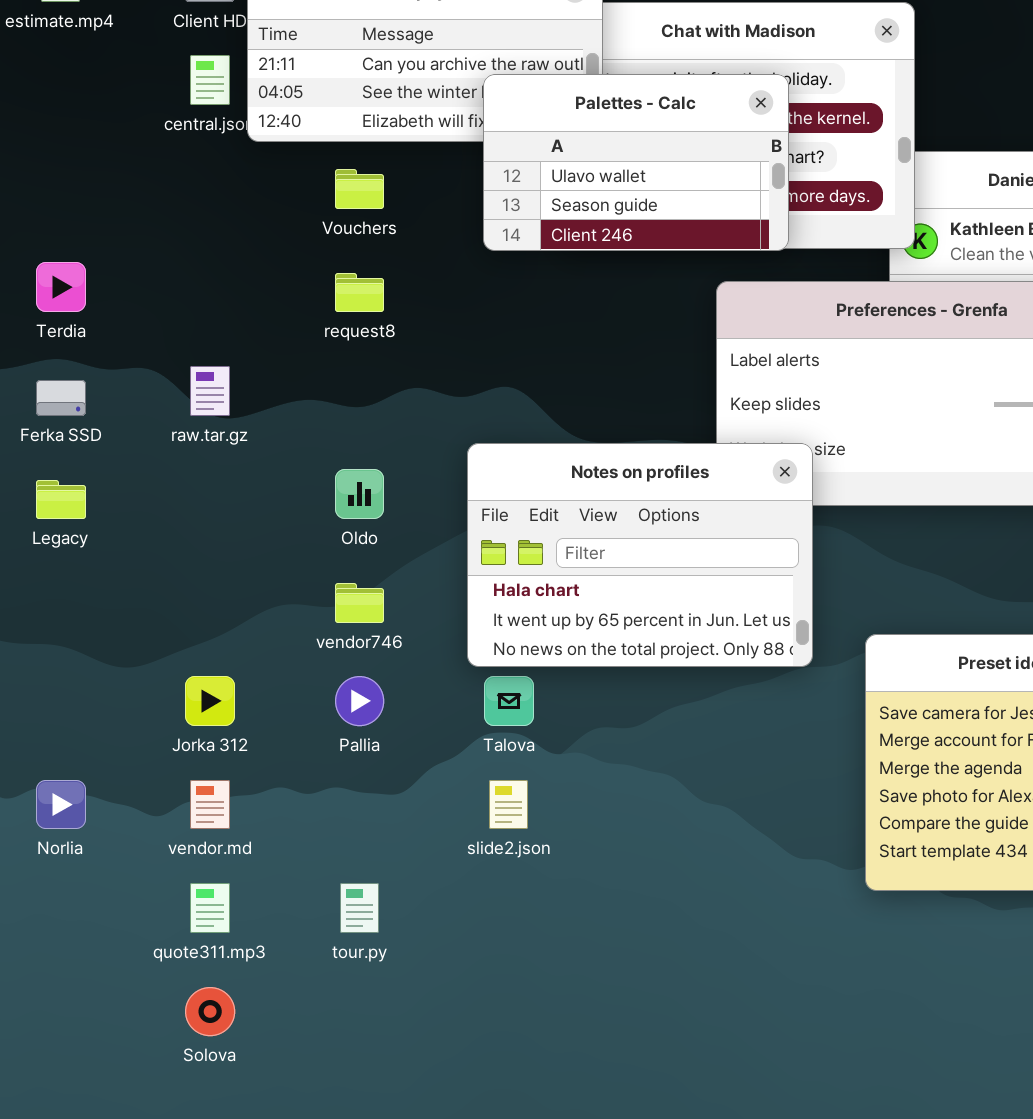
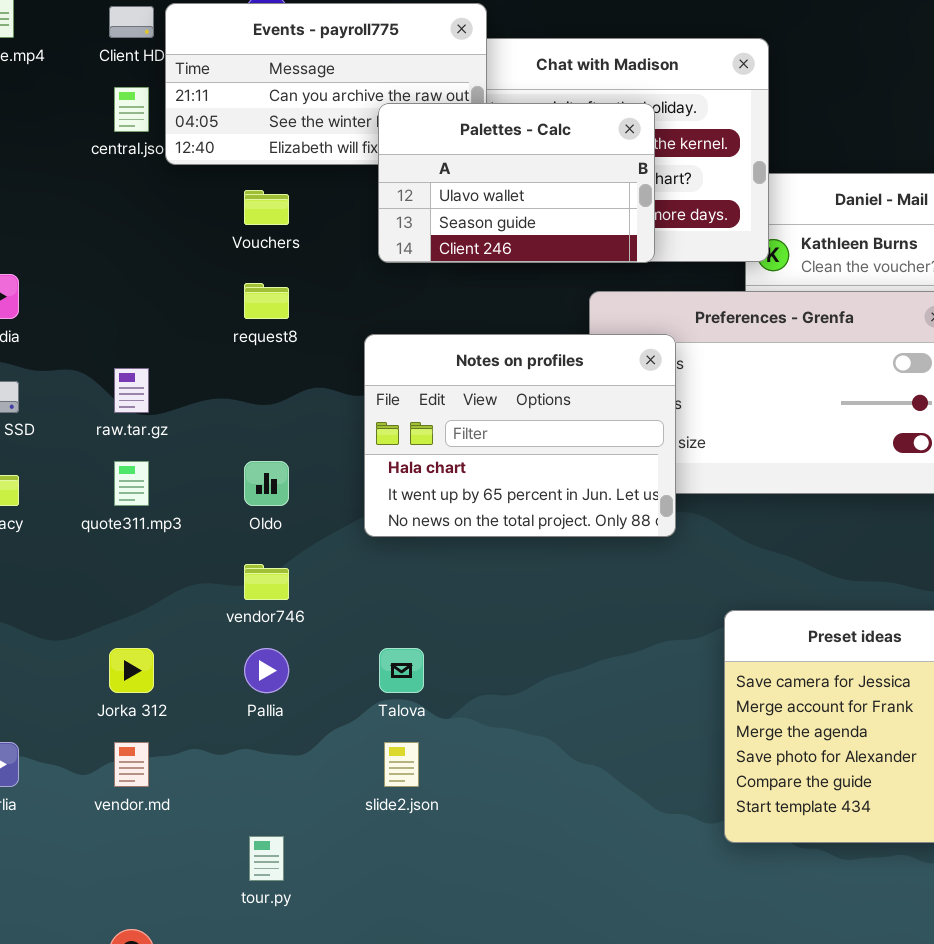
Notes on profiles: [467,443,813,667] -> [364,334,676,537], moved
quote311.mp3: [190,883,230,933] -> [114,461,149,506], moved

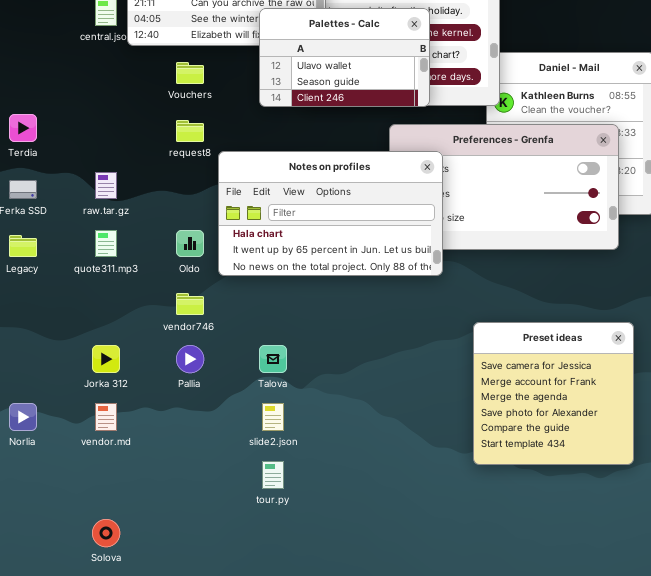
Notes on profiles: [364,334,676,537] -> [218,151,443,276], resized
tour.py: [249,836,284,881] -> [262,461,284,489], moved

